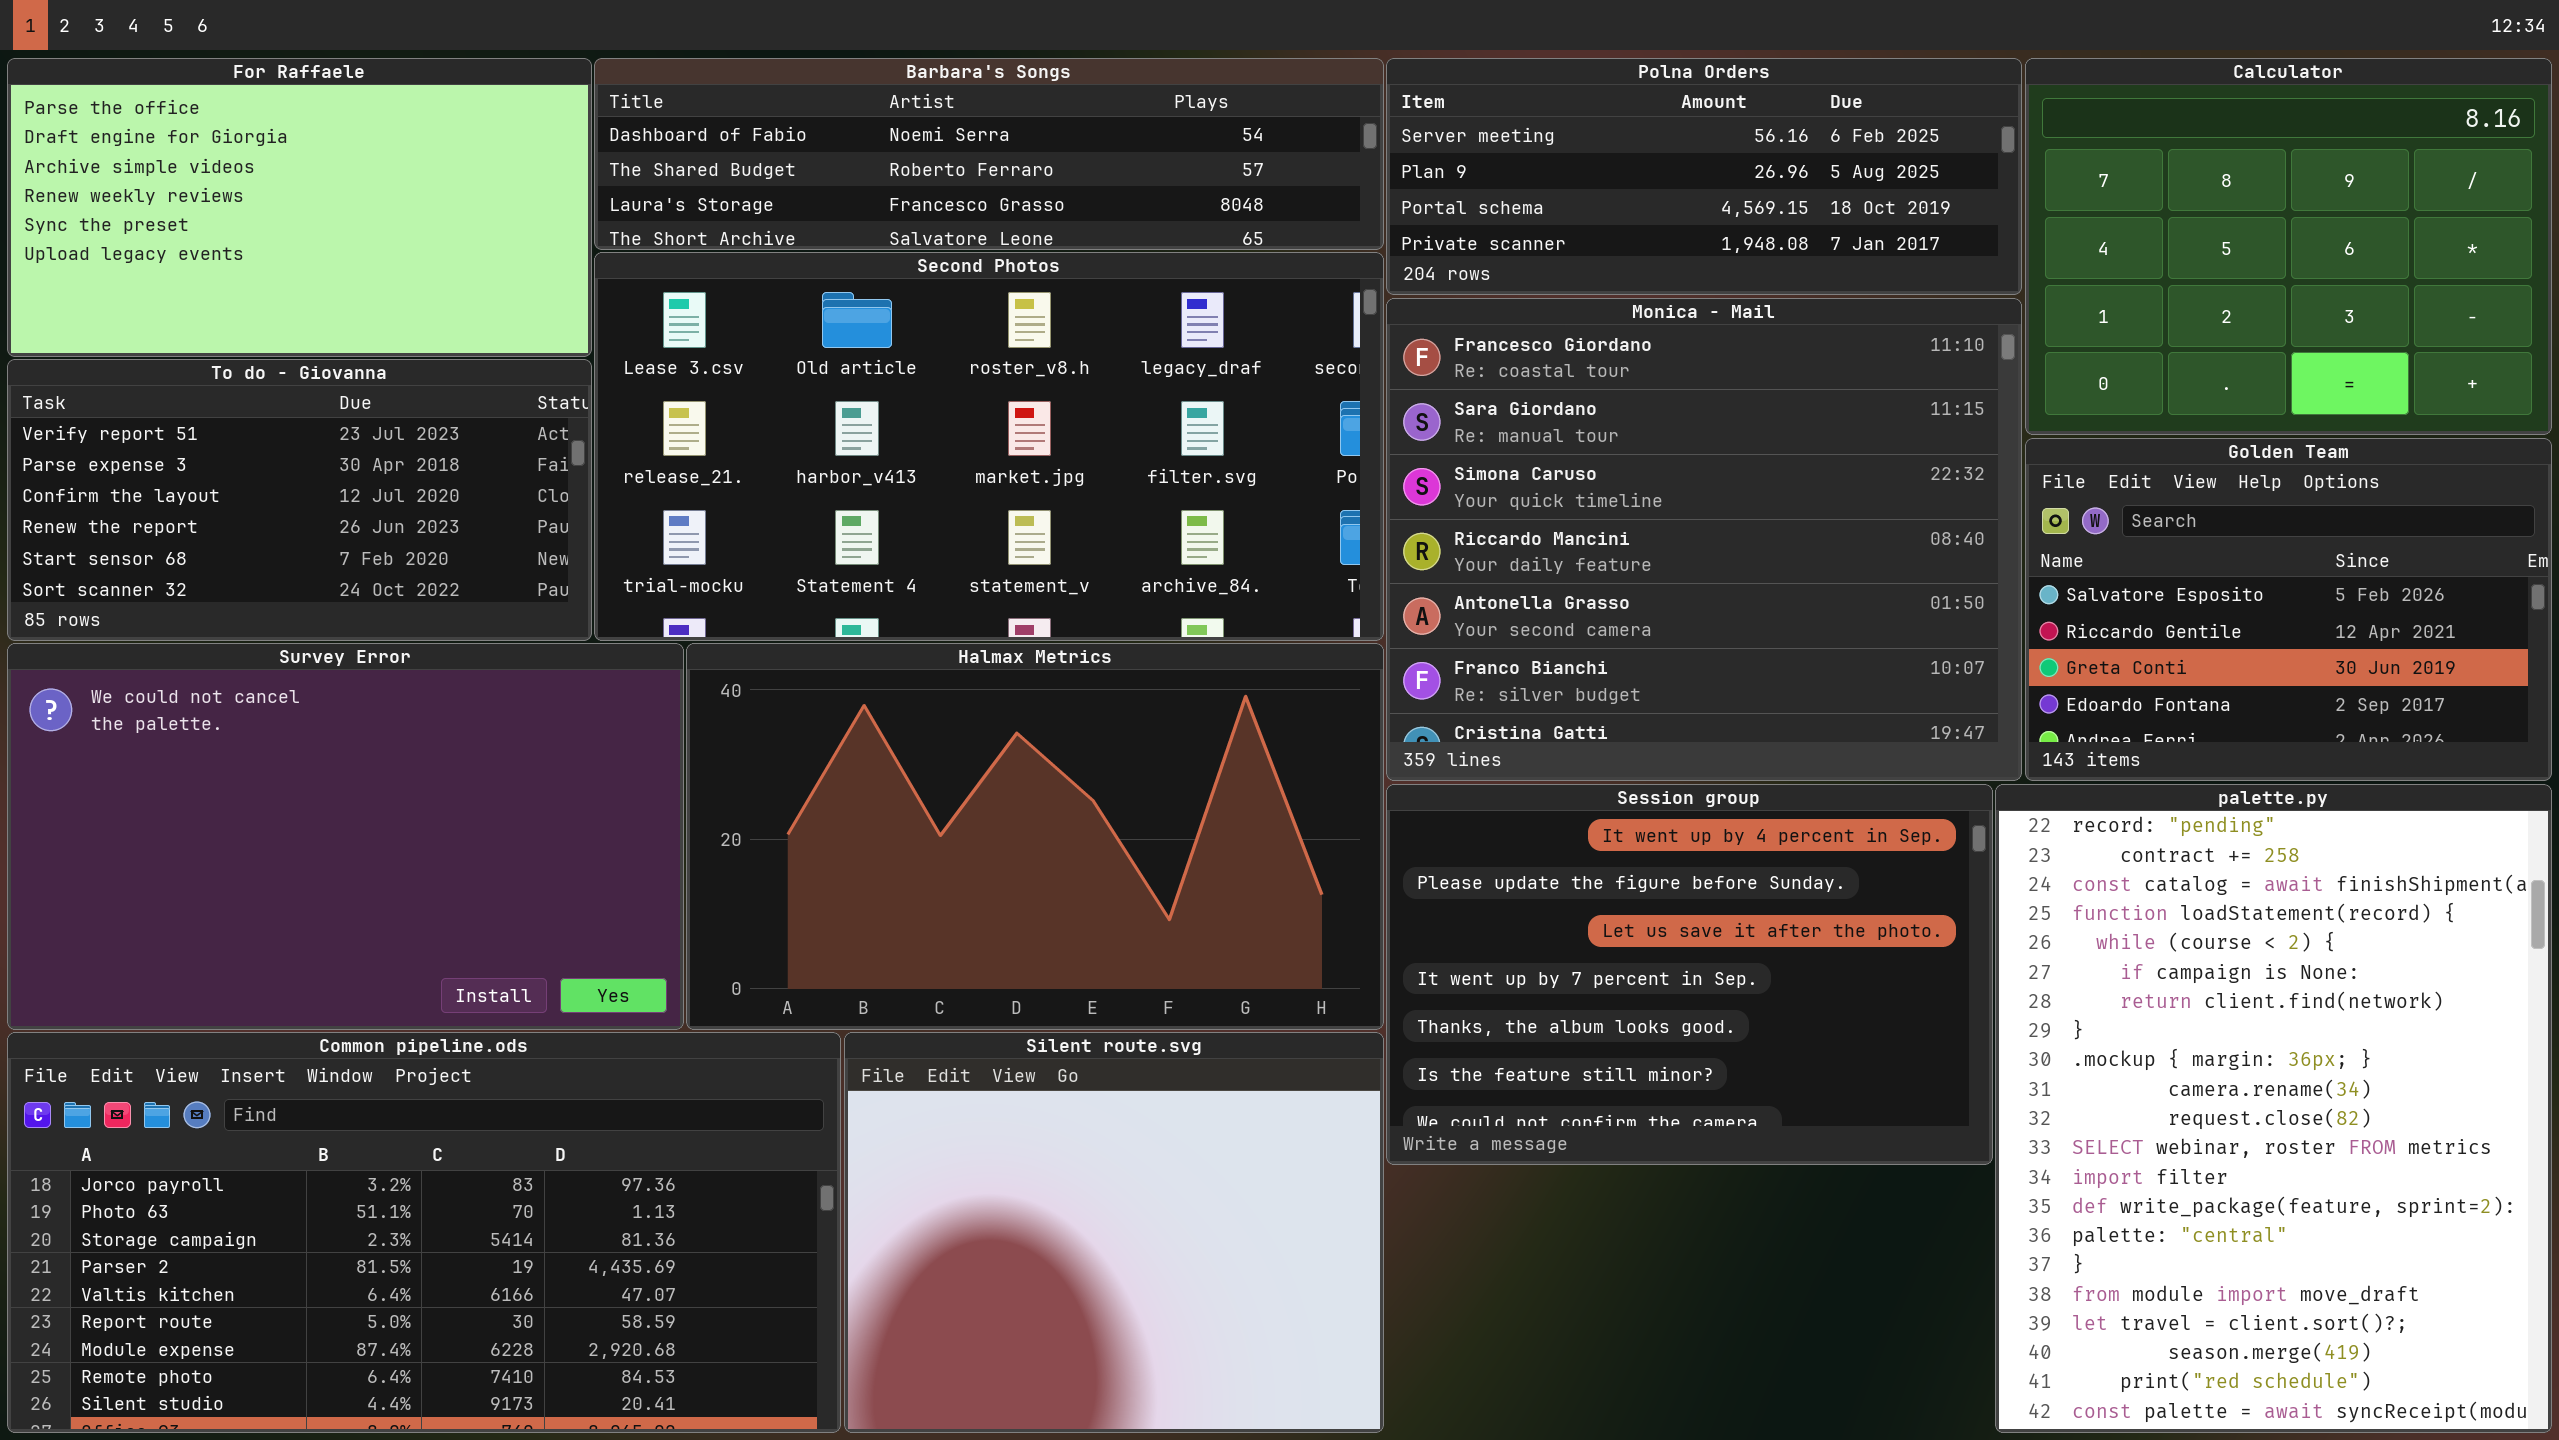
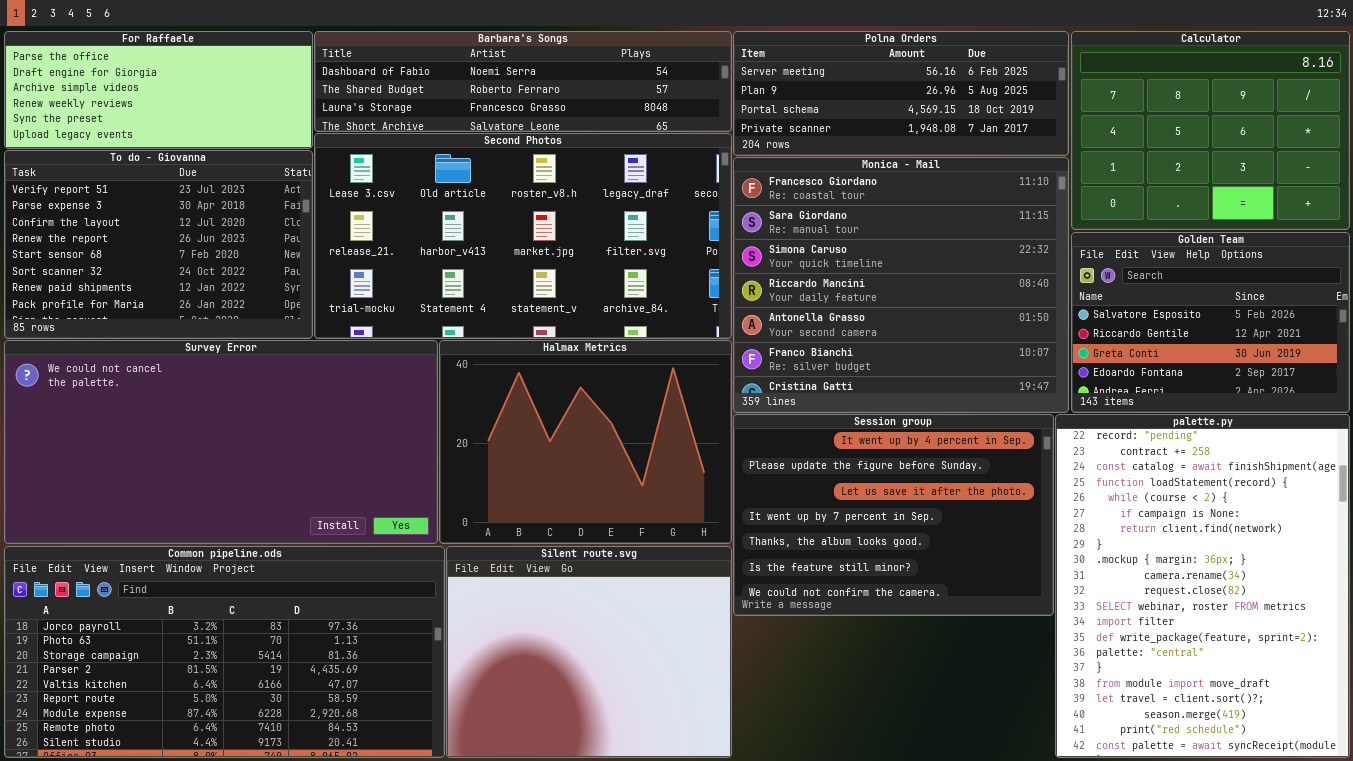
For Raffaele: [7,58,592,357] -> [4,31,313,149], resized
To do - Giovanna: [7,359,592,641] -> [4,150,313,339], resized
Survey Error: [7,643,684,1030] -> [4,340,438,544], resized
Halmax Metrics: [686,643,1384,1030] -> [439,340,732,544], resized

